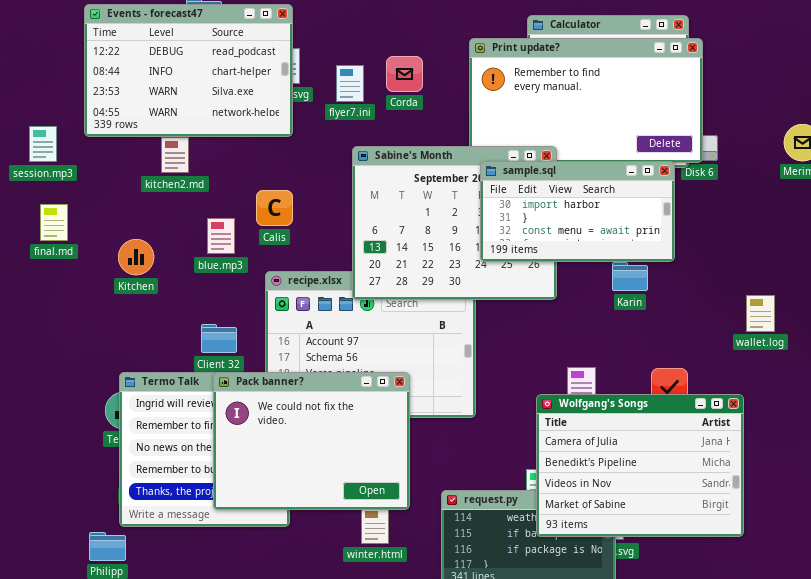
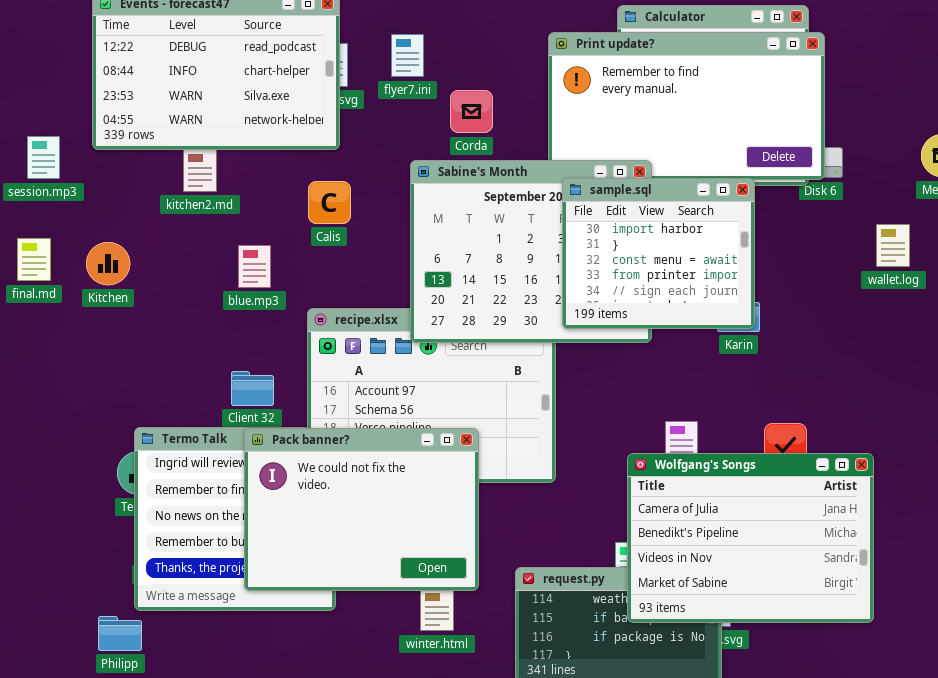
Corda: [386,56,423,92] -> [450,90,493,133], moved
flyer7.ini: [336,65,364,102] -> [391,34,424,77], moved
sample.sql: [480,161,675,262] -> [562,178,755,329], resized
Calis: [256,190,293,226] -> [308,181,351,224], moved
final.md: [40,204,68,241] -> [17,238,51,281], moved
Kitchen: [118,239,154,275] -> [86,242,130,285], moved
wallet.log: [746,295,775,332] -> [876,224,910,267], moved

